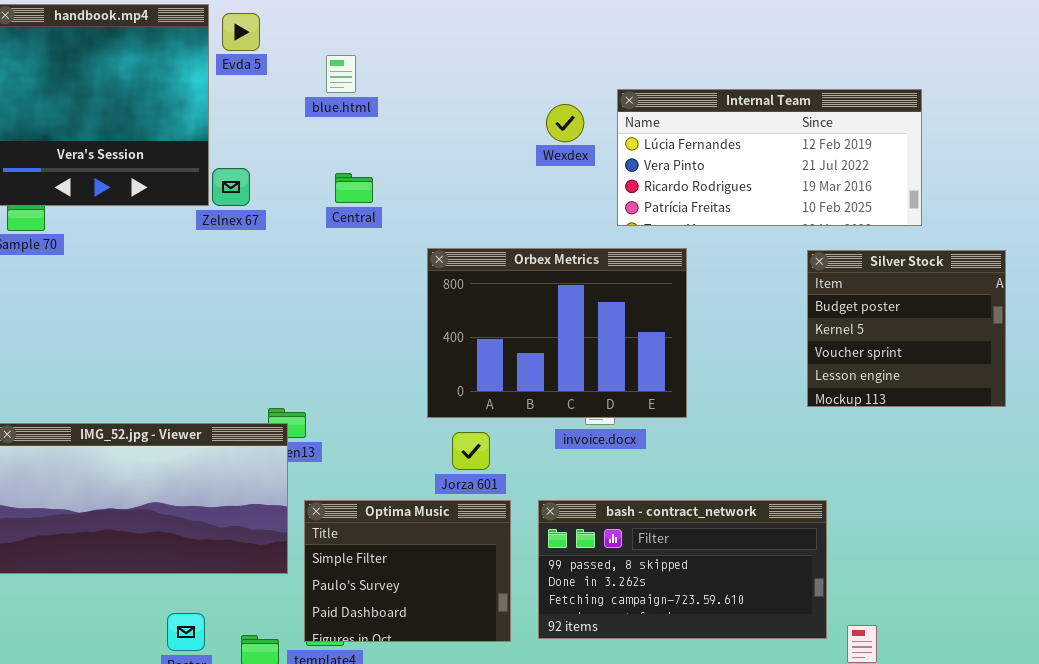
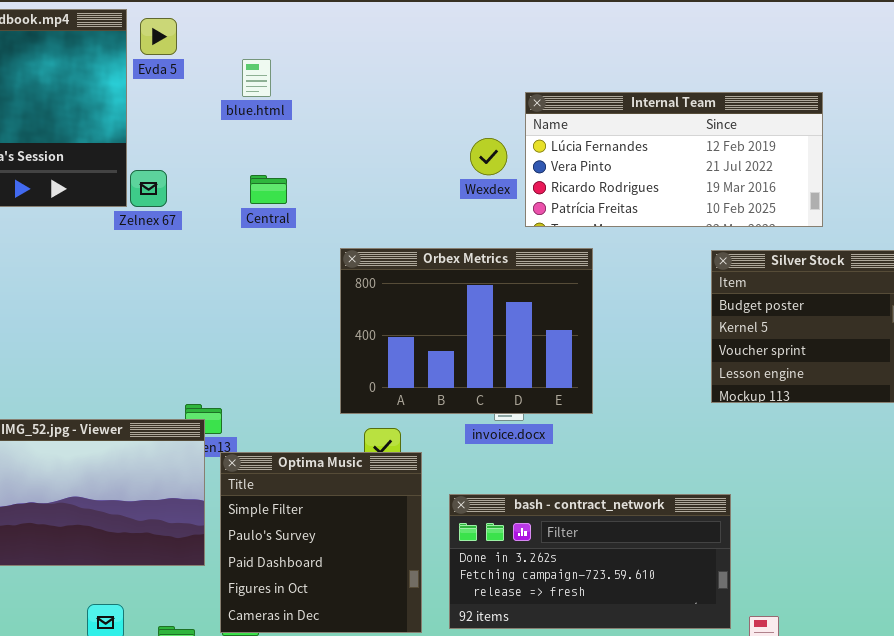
Wexdex: [546,104,584,142] -> [470,138,507,175], moved
Optima Music: [304,500,511,642] -> [220,452,422,633], resized
bash - contract_network: [538,500,827,639] -> [449,494,731,629], scrolled down 1 row

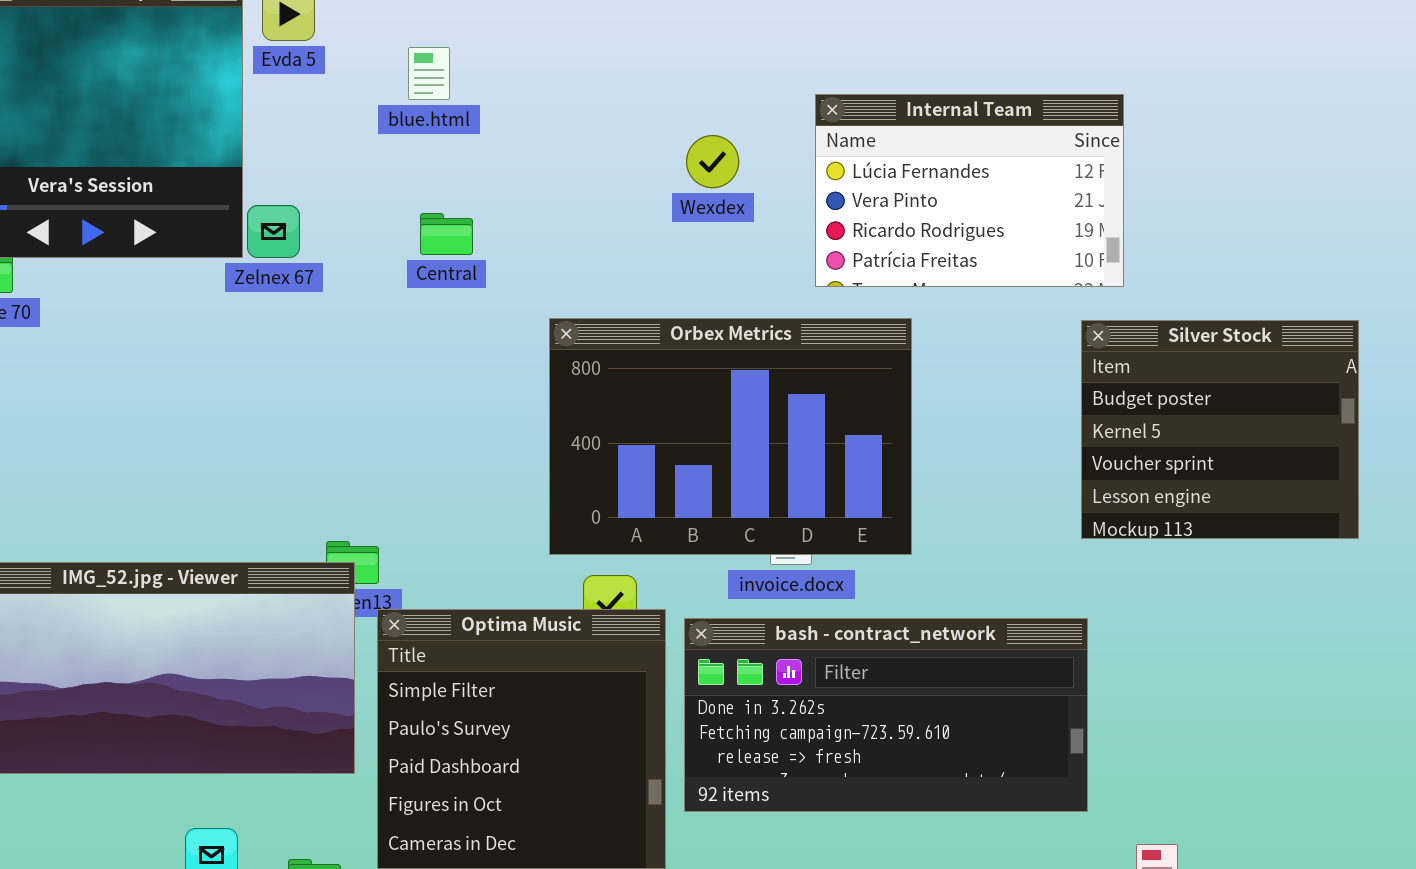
Internal Team: [525,92,823,227] -> [815,94,1124,287], resized
Wexdex: [470,138,507,175] -> [686,135,739,188], moved
bash - contract_network: [449,494,731,629] -> [684,618,1088,812], moved

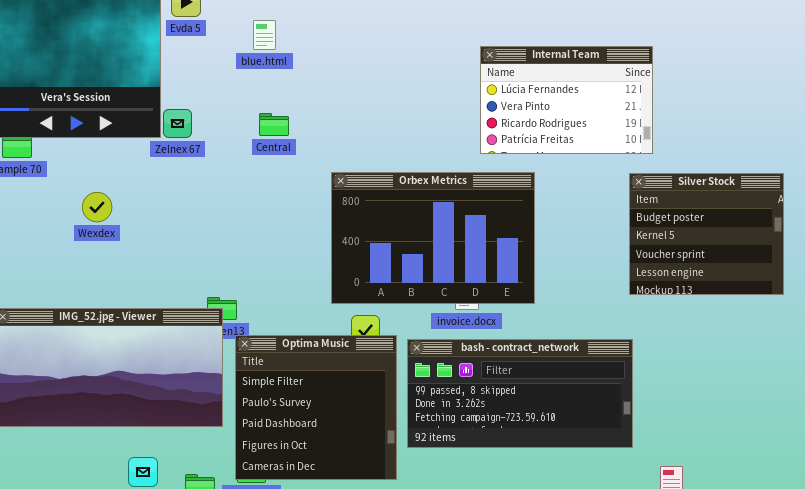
Wexdex: [686,135,739,188] -> [82,192,112,222], moved
bash - contract_network: [684,618,1088,812] -> [407,339,633,448], scrolled up 1 row

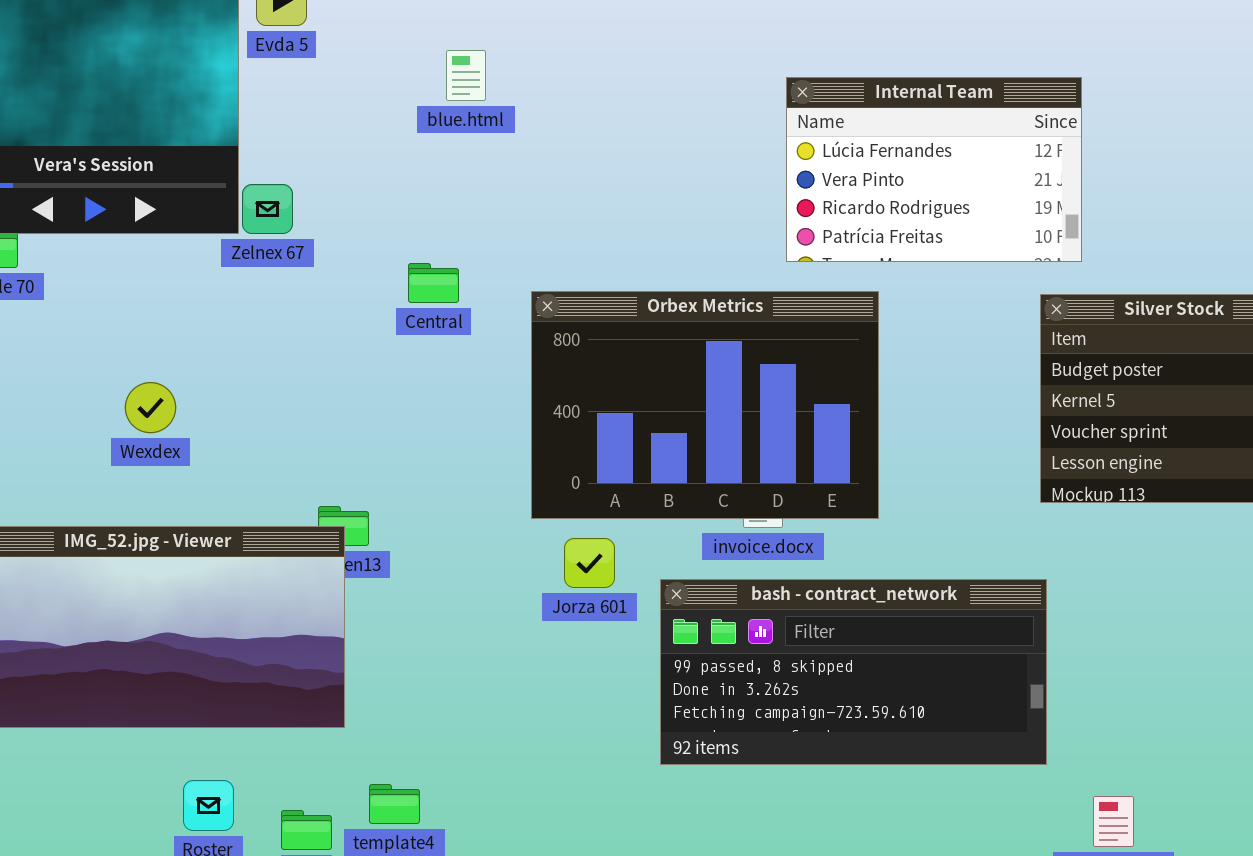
blue.html: [253,20,276,50] -> [446,50,486,101], moved
Central: [259,113,289,136] -> [408,263,459,303], moved
Wexdex: [82,192,112,222] -> [125,382,176,433], moved
Optima Music: [235,335,397,480] -> none, closed

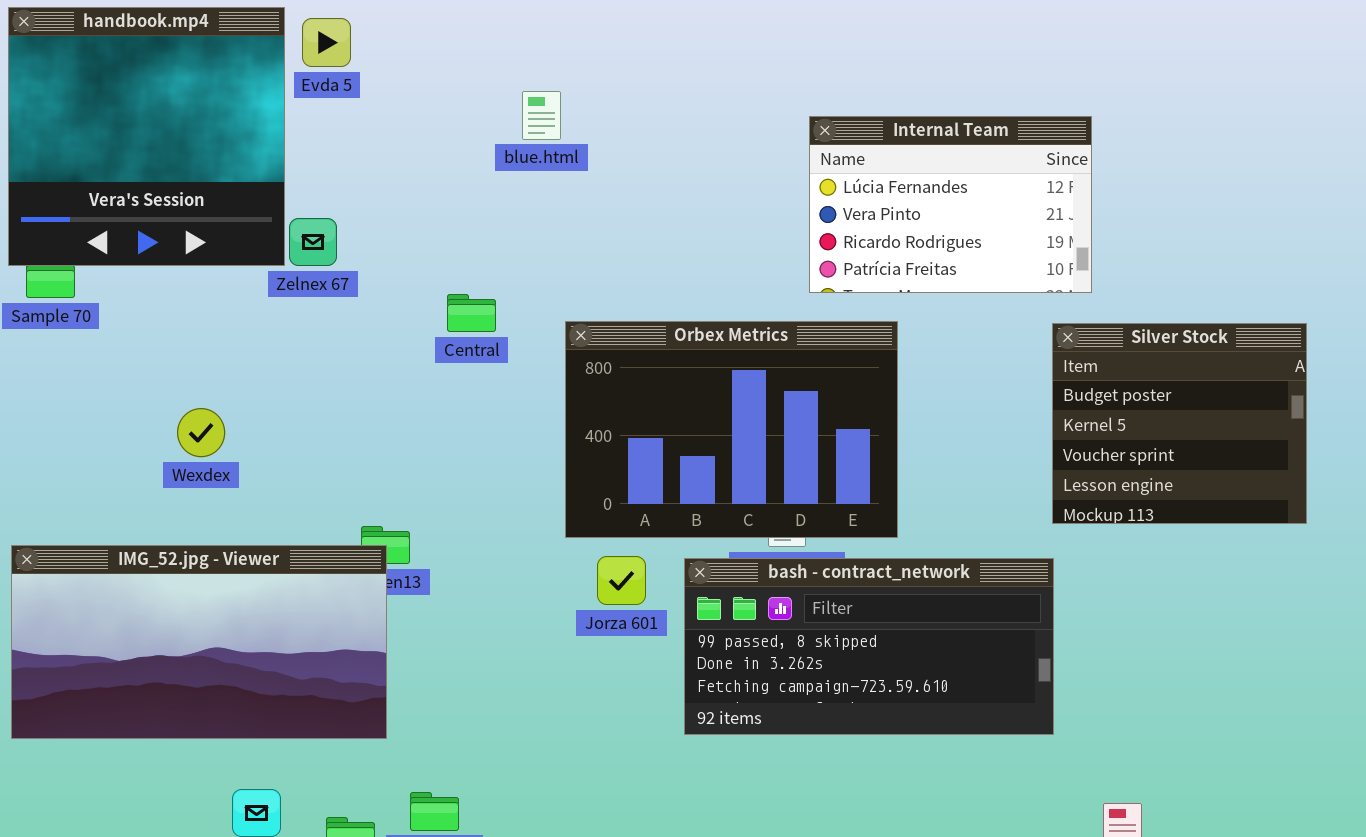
blue.html: [446,50,486,101] -> [522,91,561,140], moved
bash - contract_network: [660,579,1047,765] -> [684,558,1054,735], moved

